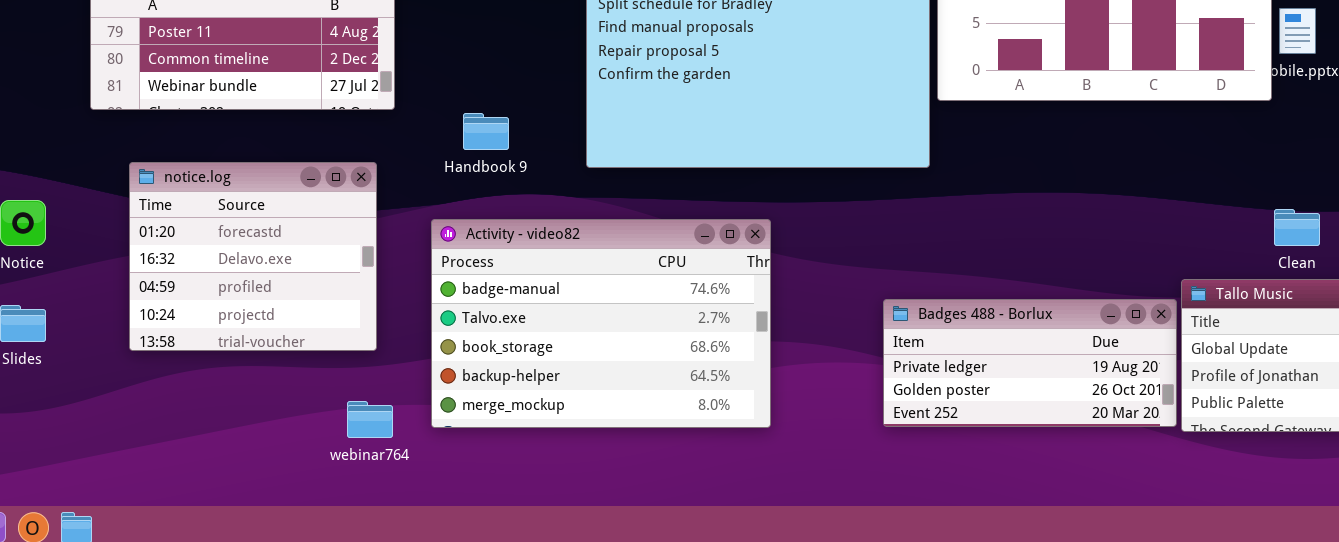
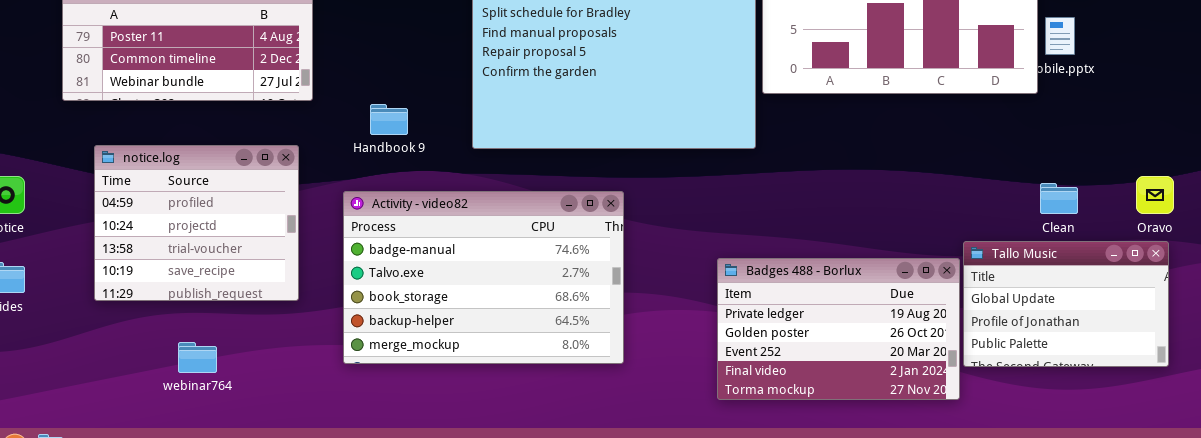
notice.log: [129,162,377,351] -> [94,145,299,301], scrolled down 2 rows
Badges 488 - Borlux: [883,299,1177,427] -> [717,258,960,400], resized
webinar764: [347,401,393,438] -> [178,342,217,373], moved

